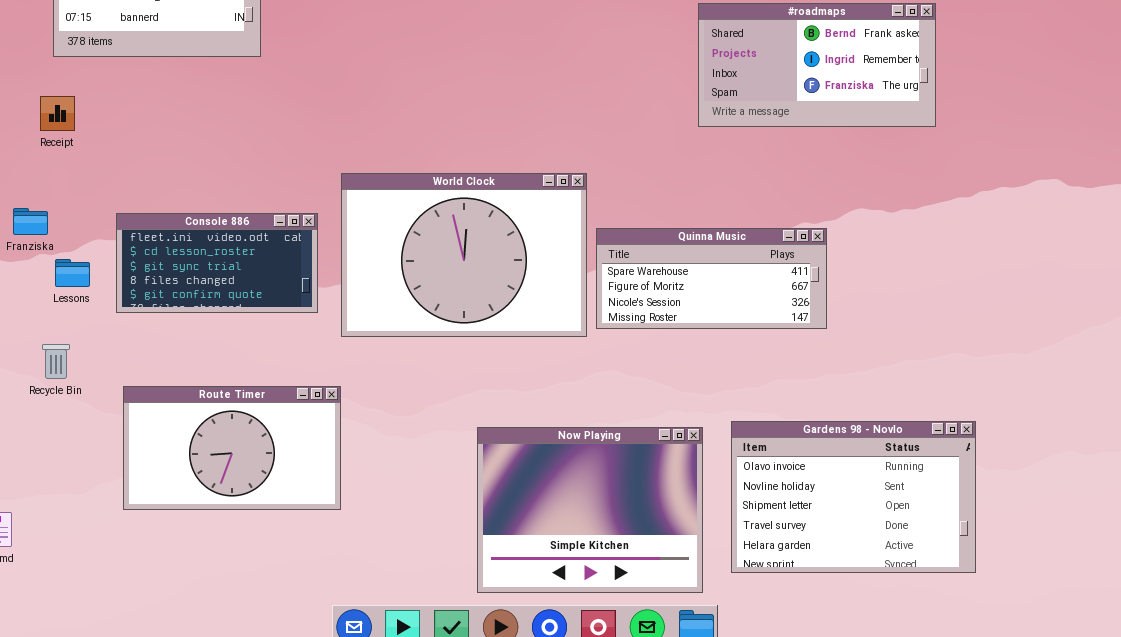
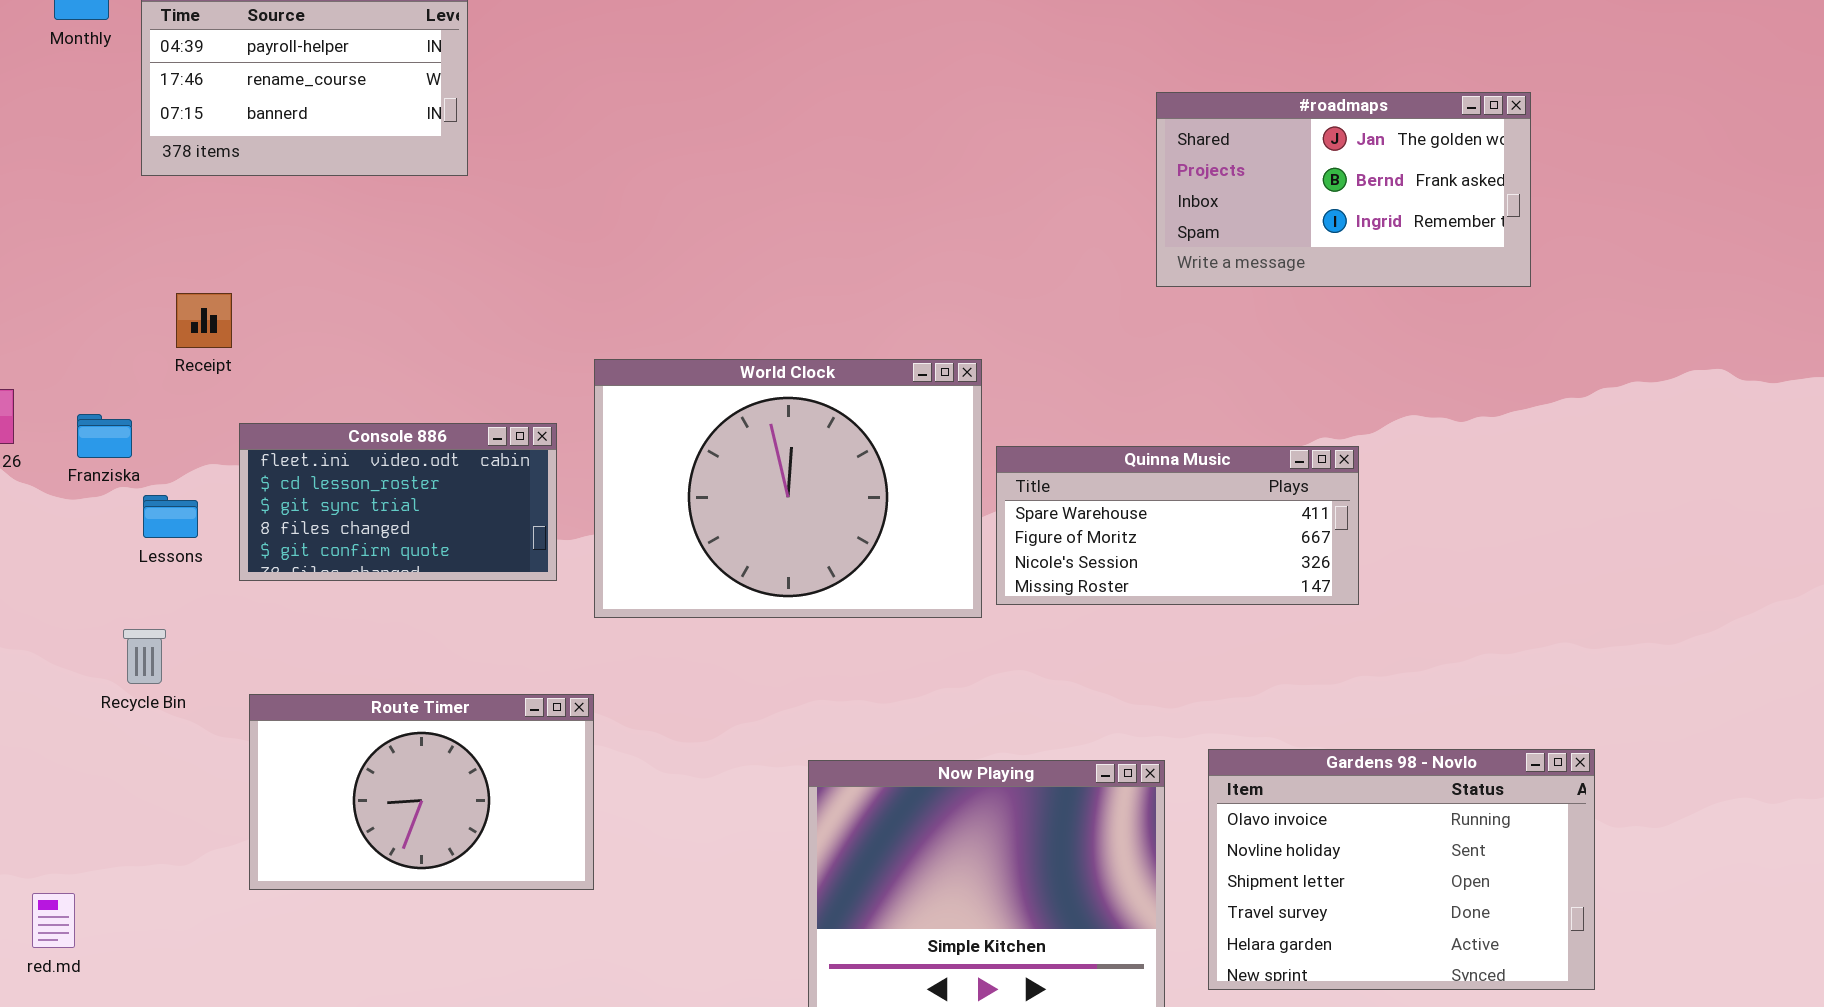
#roadmaps: [698,3,936,127] -> [1156,92,1531,287], scrolled up 1 row
Receipt: [40,96,75,131] -> [176,293,232,348], moved

